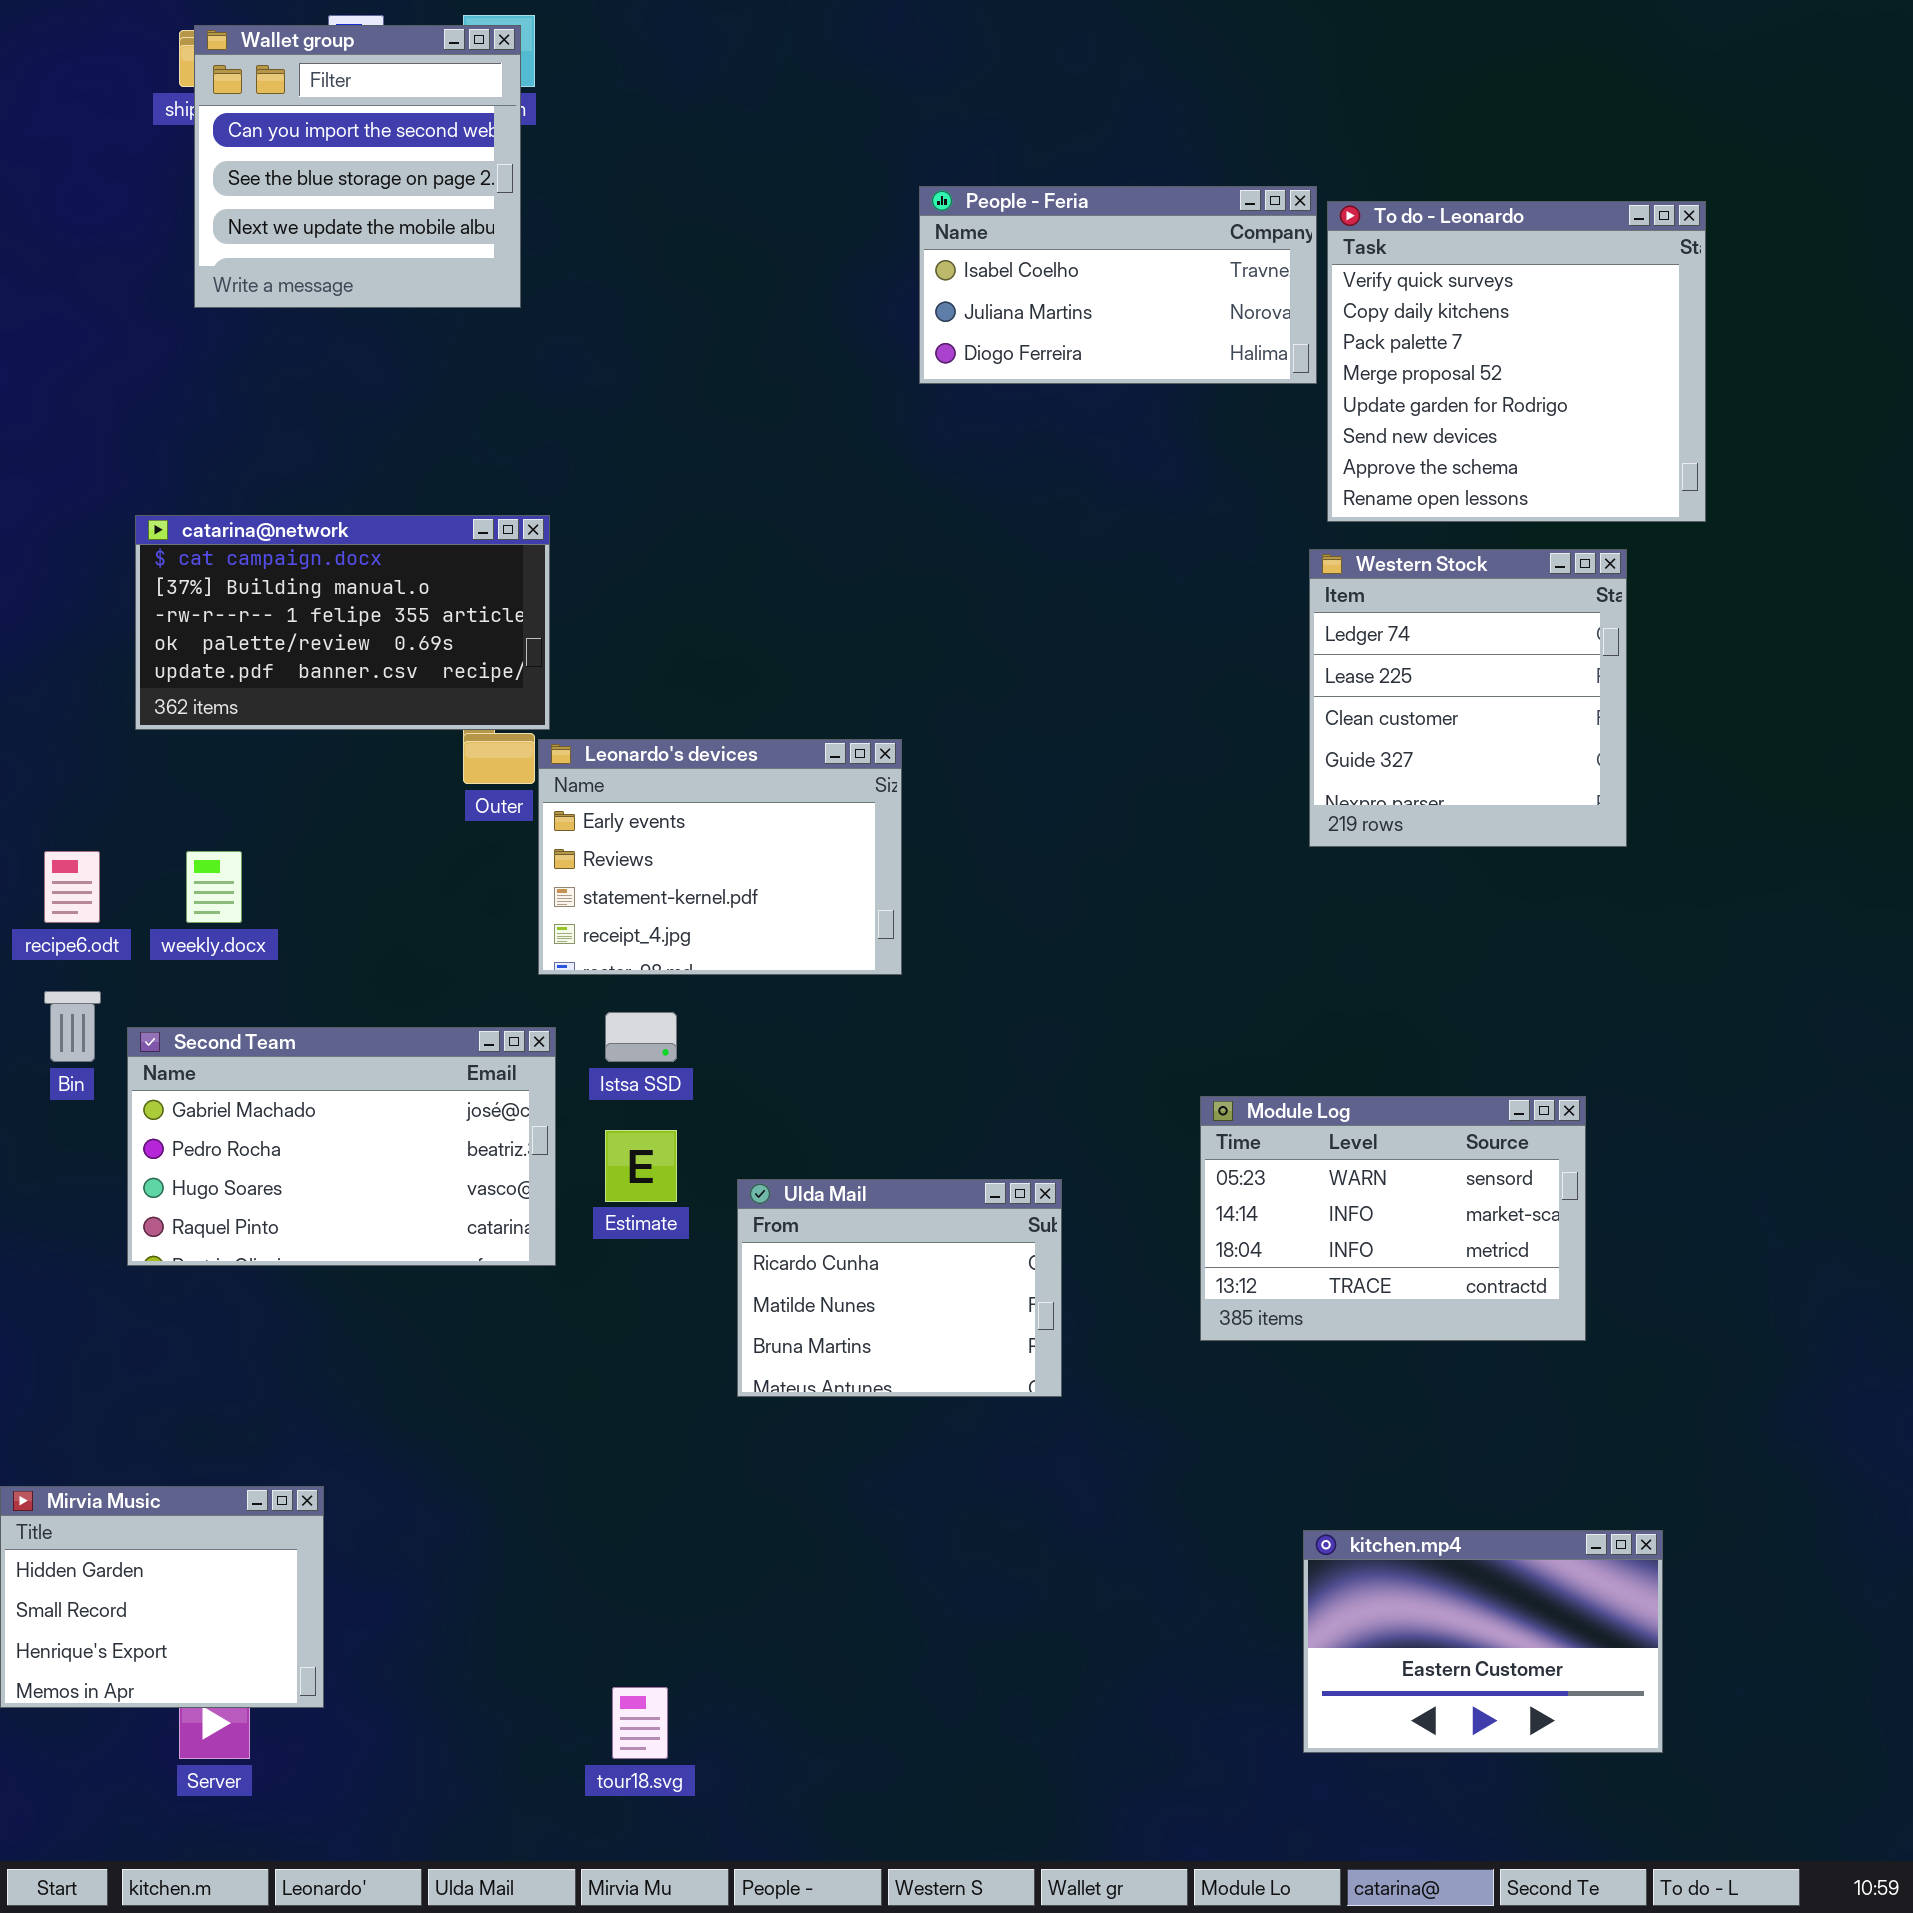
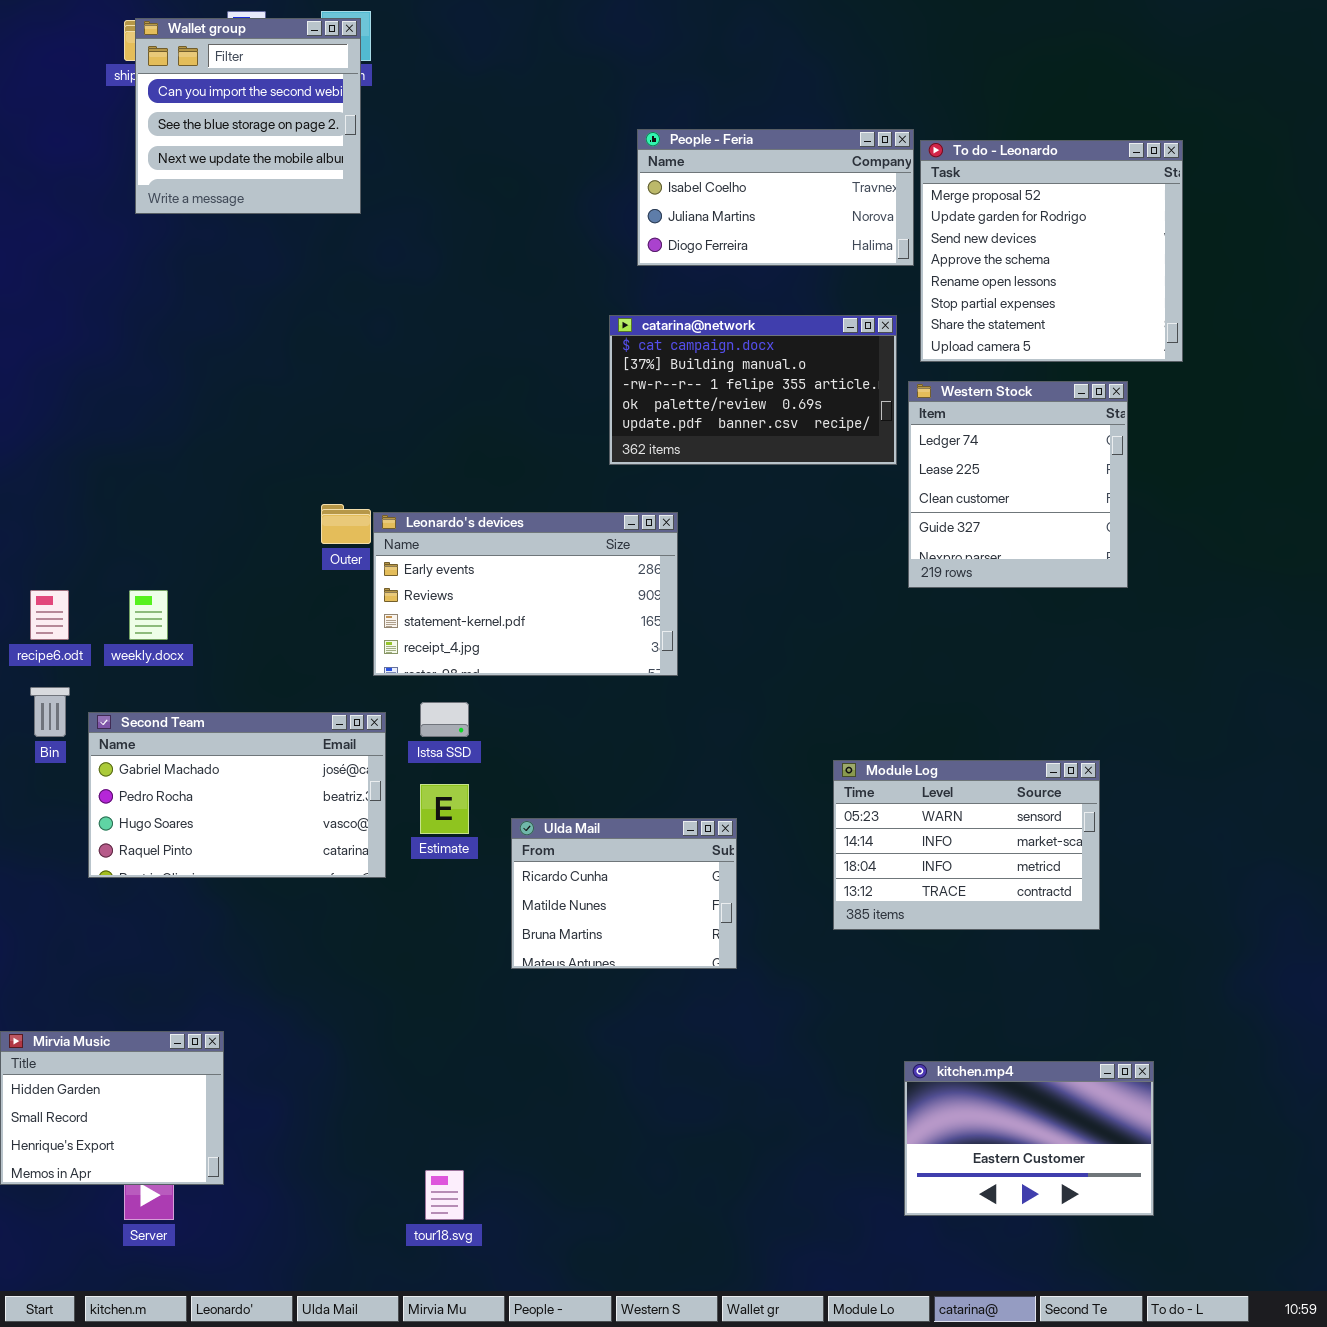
To do - Leonardo: [1327,201,1706,522] -> [920,140,1183,362], scrolled down 3 rows
catarina@network: [135,515,550,730] -> [609,315,897,465], moved
Leonardo's devices: [538,739,902,975] -> [373,512,678,676], resized

